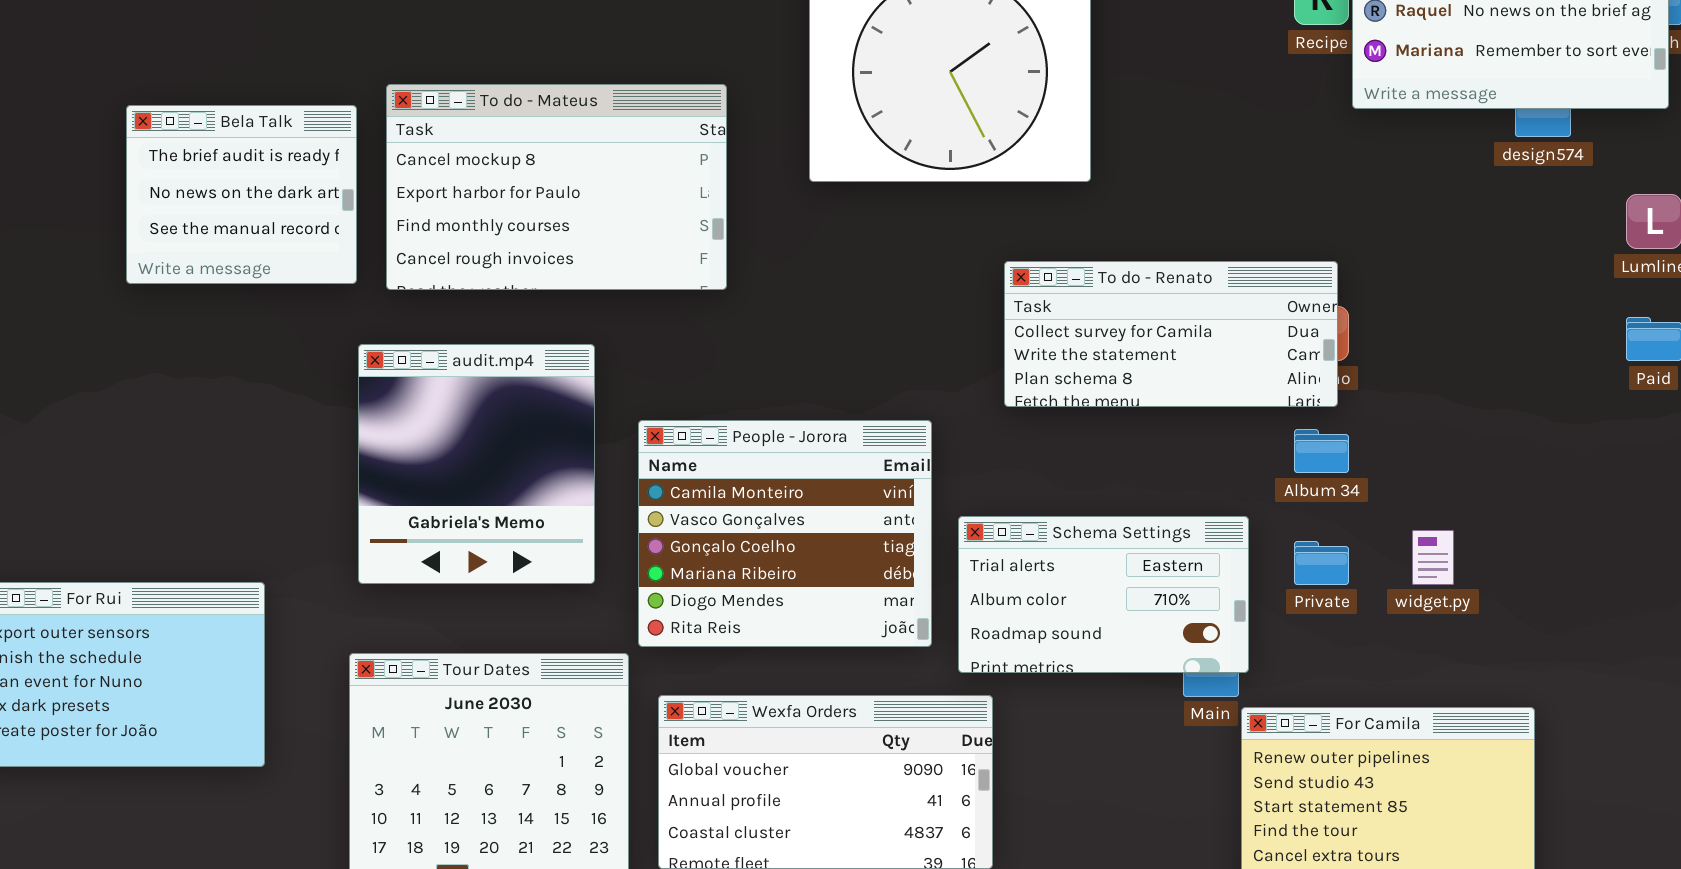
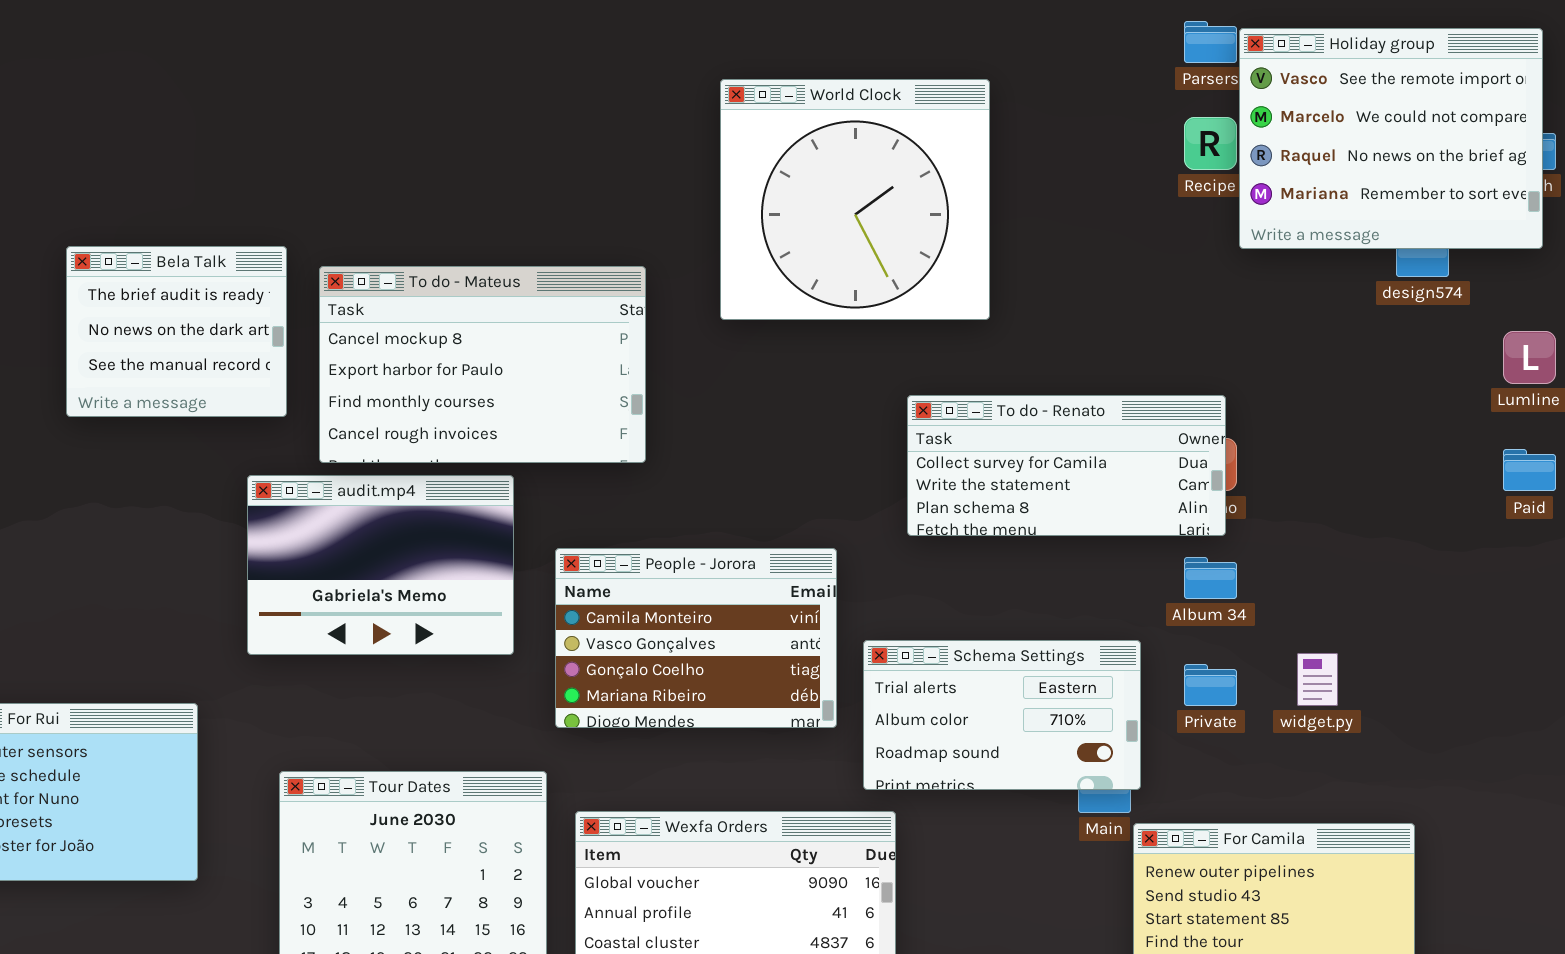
To do - Mateus: [386,84,727,290] -> [319,266,646,463], moved
audit.mp4: [358,344,595,584] -> [247,475,514,655], resized
People - Jorora: [638,420,932,647] -> [555,548,837,728], resized

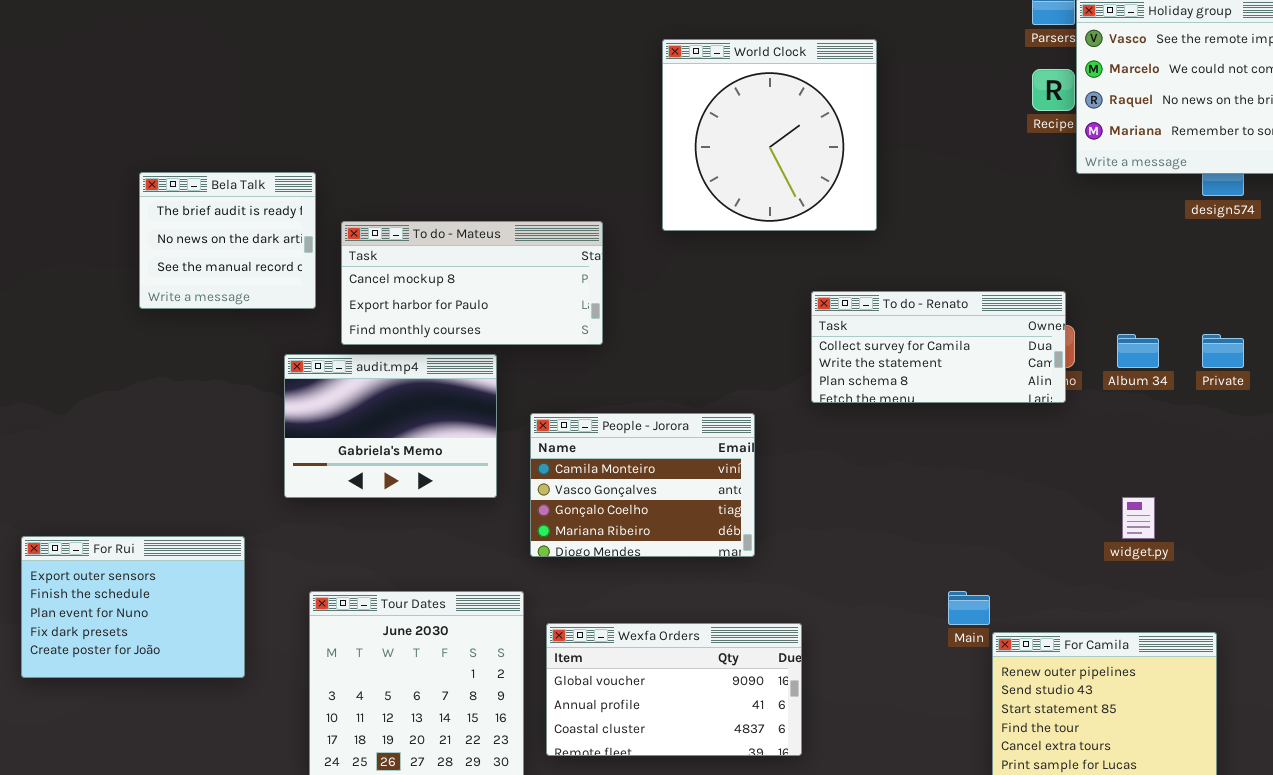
To do - Mateus: [319,266,646,463] -> [341,221,603,345], resized
Album 34: [1184,557,1237,599] -> [1117,334,1159,368], moved
Schema Settings: [863,640,1141,790] -> none, closed
Private: [1184,664,1237,706] -> [1202,334,1244,368], moved

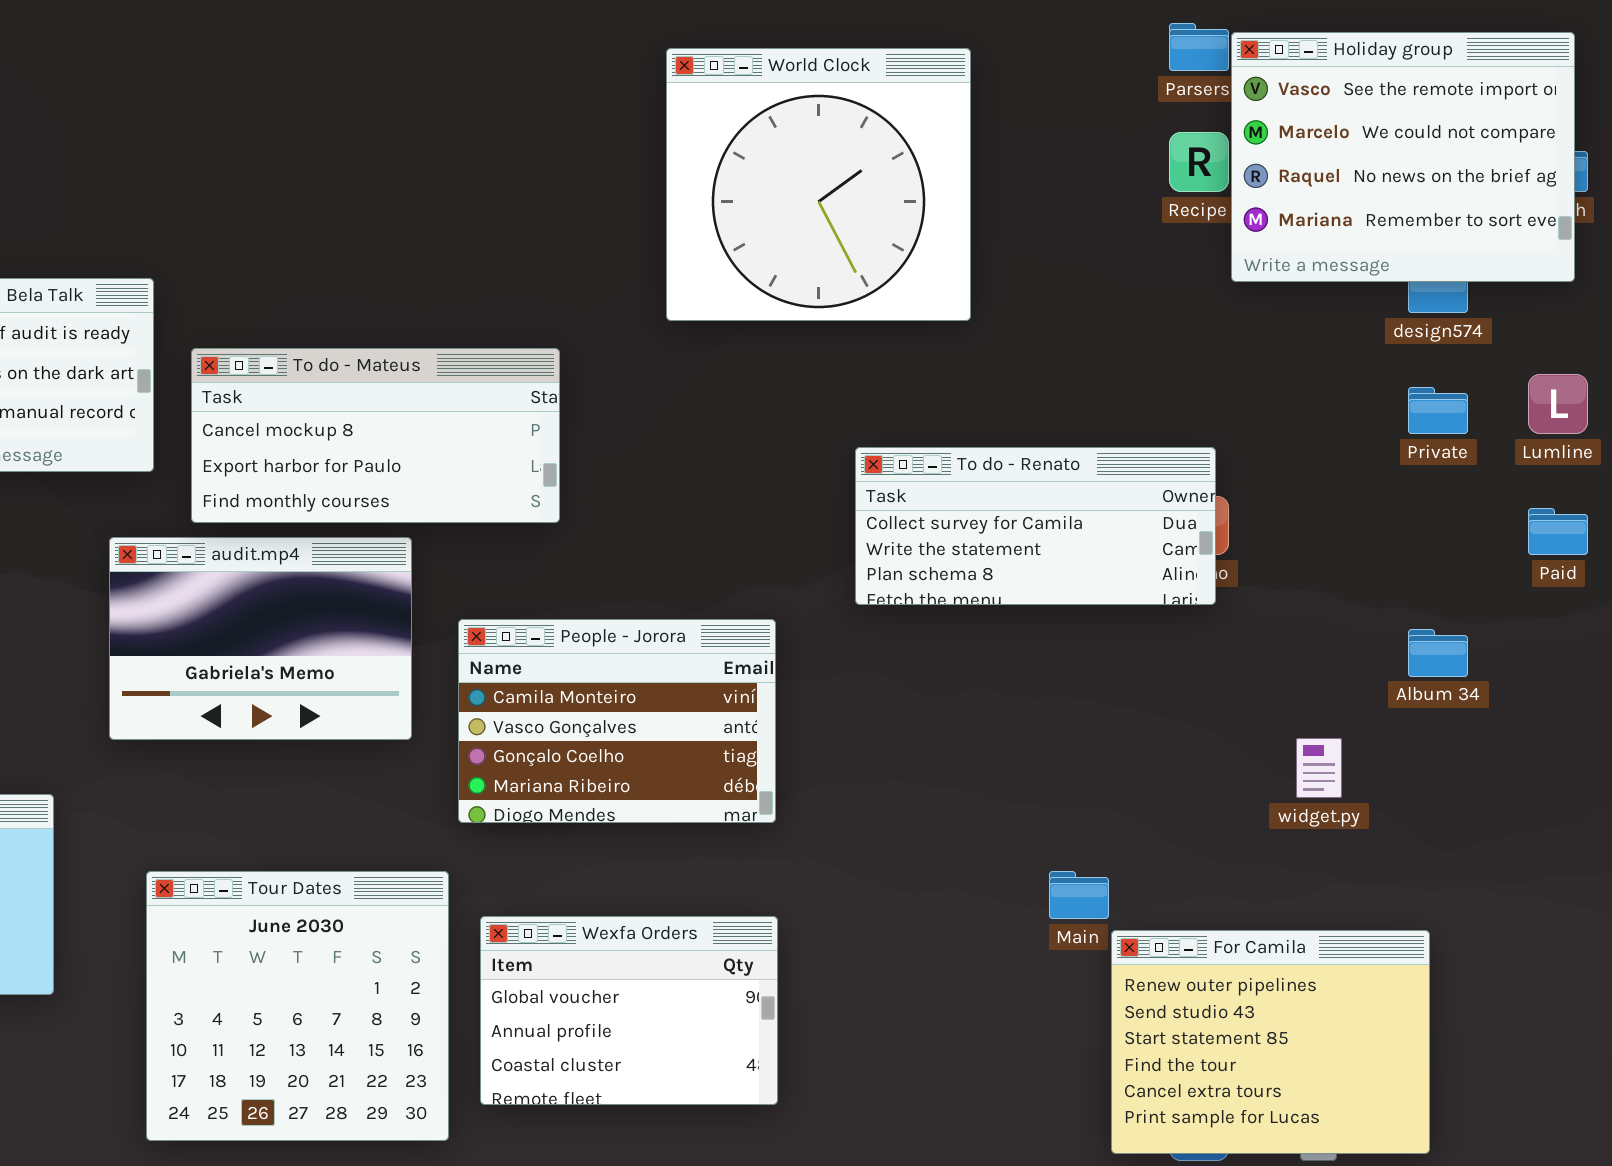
World Clock: [662,39,877,231] -> [666,48,971,321], moved
Album 34: [1117,334,1159,368] -> [1408,629,1468,677], moved
Private: [1202,334,1244,368] -> [1408,387,1468,434], moved
Wexfa Orders: [546,623,802,756] -> [480,916,778,1105], resized

